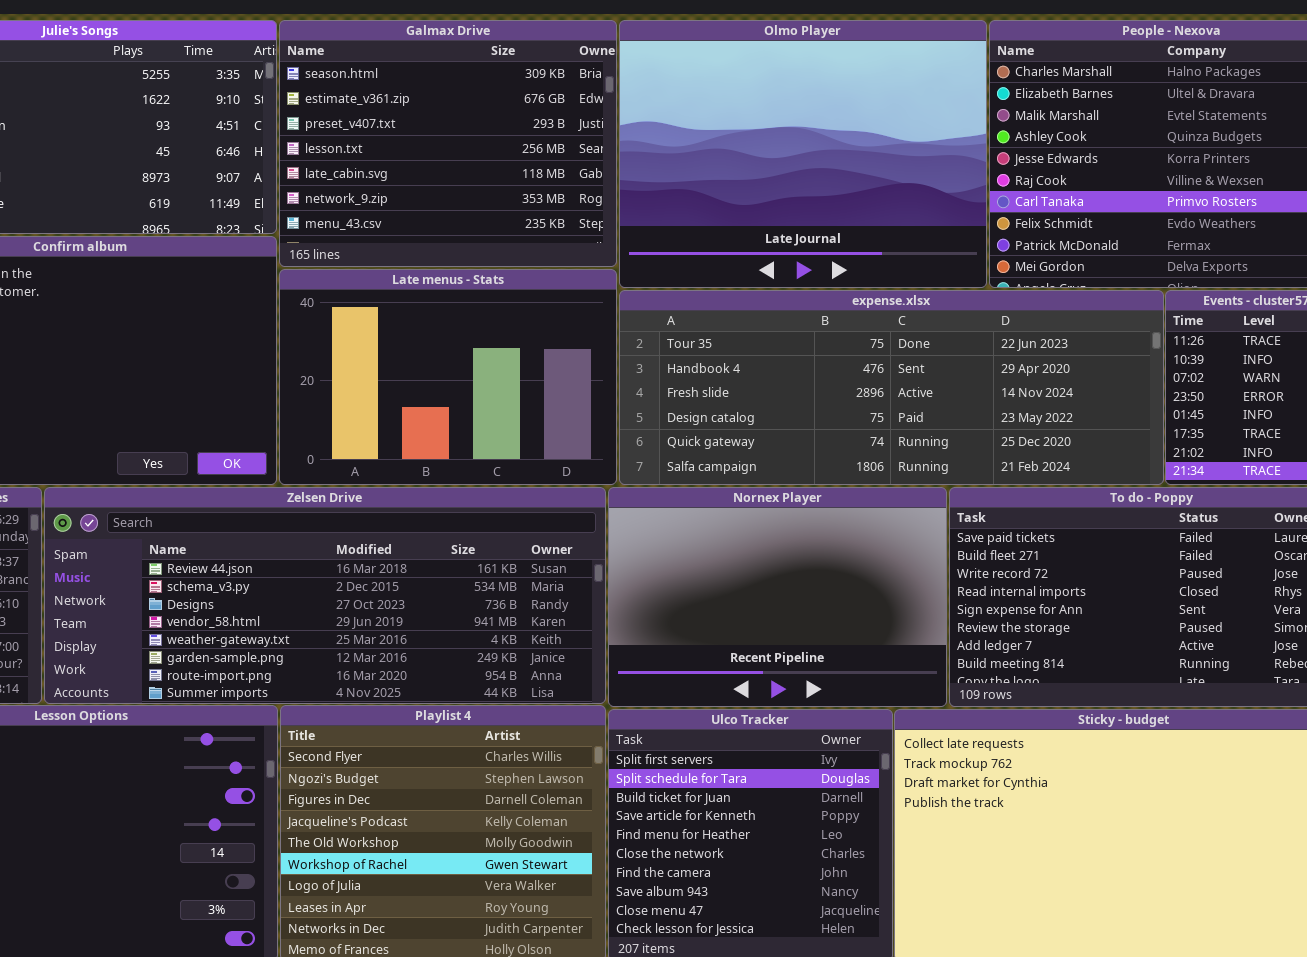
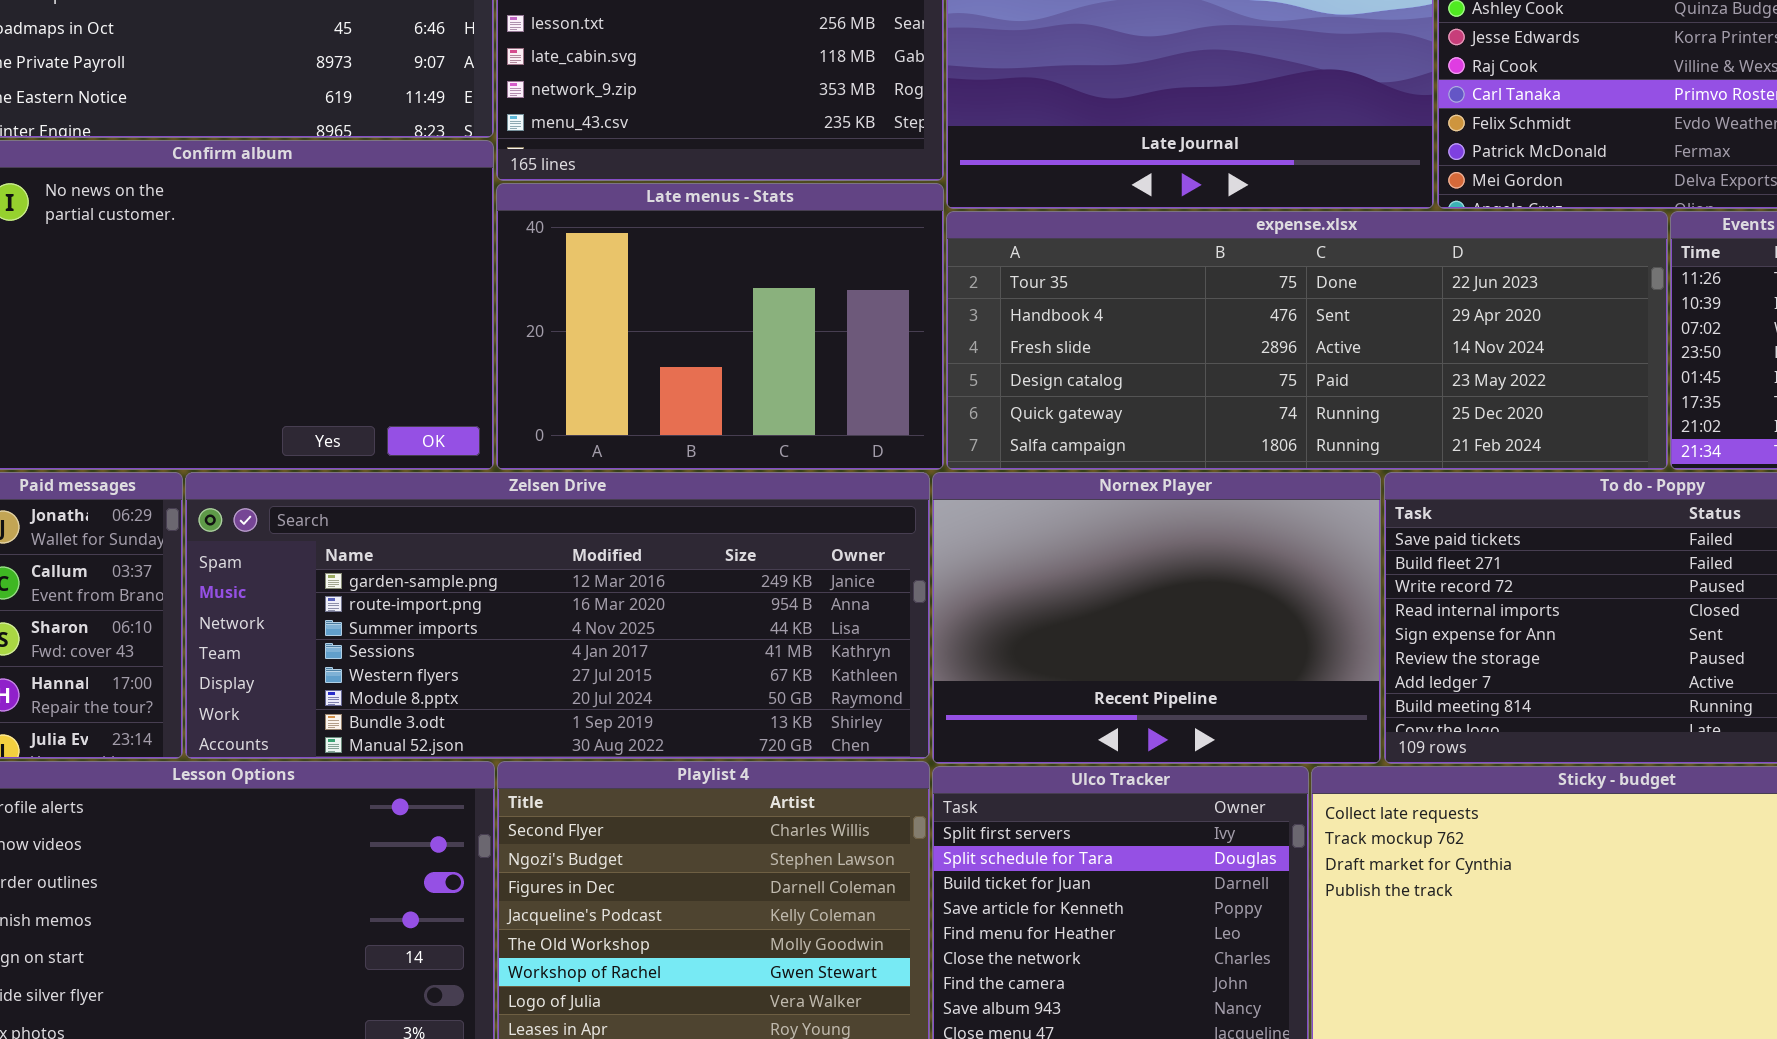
Zelsen Drive: [44,487,606,704] -> [185,472,930,759], scrolled down 5 rows

